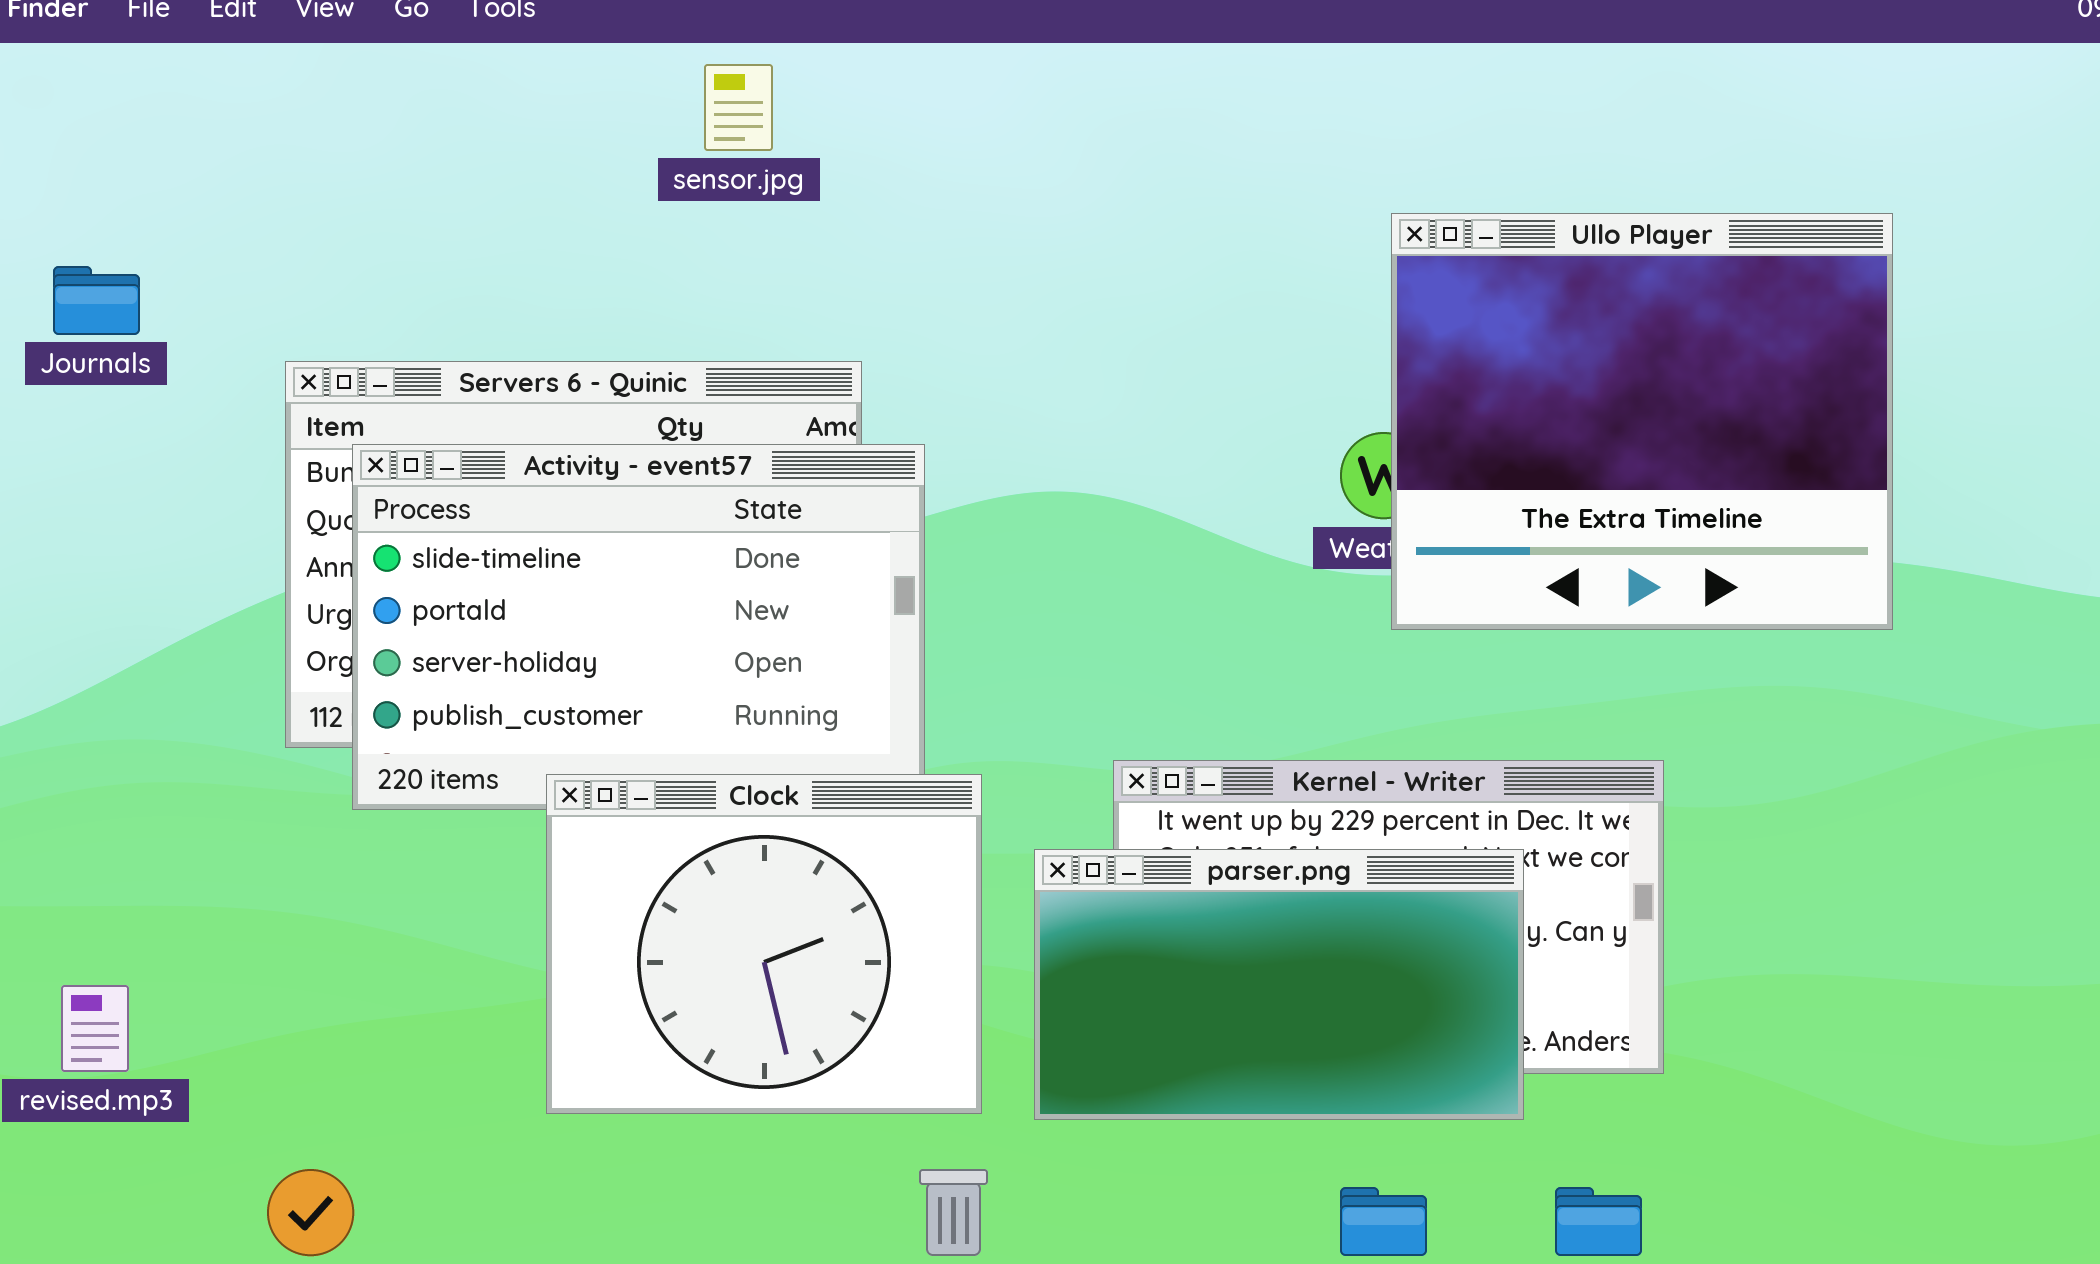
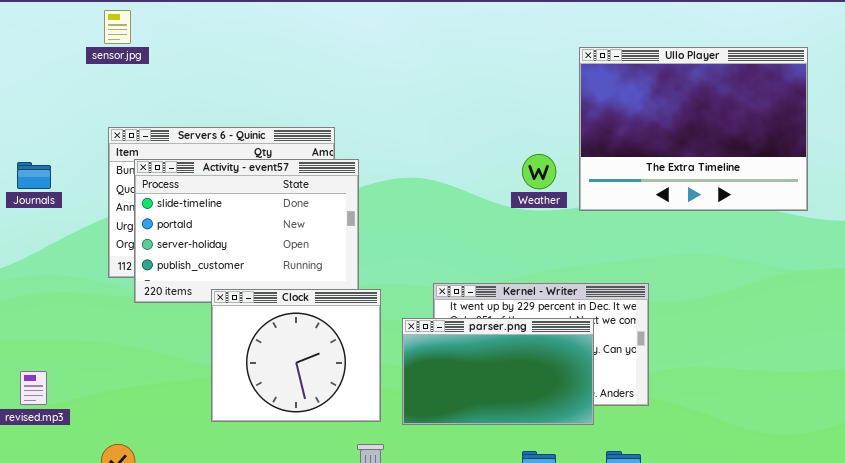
sensor.jpg: [704,64,773,151] -> [104,10,131,44], moved
Ullo Player: [1391,213,1893,630] -> [579,47,808,211], moved, resized
Journals: [53,266,140,335] -> [17,162,51,189], moved

